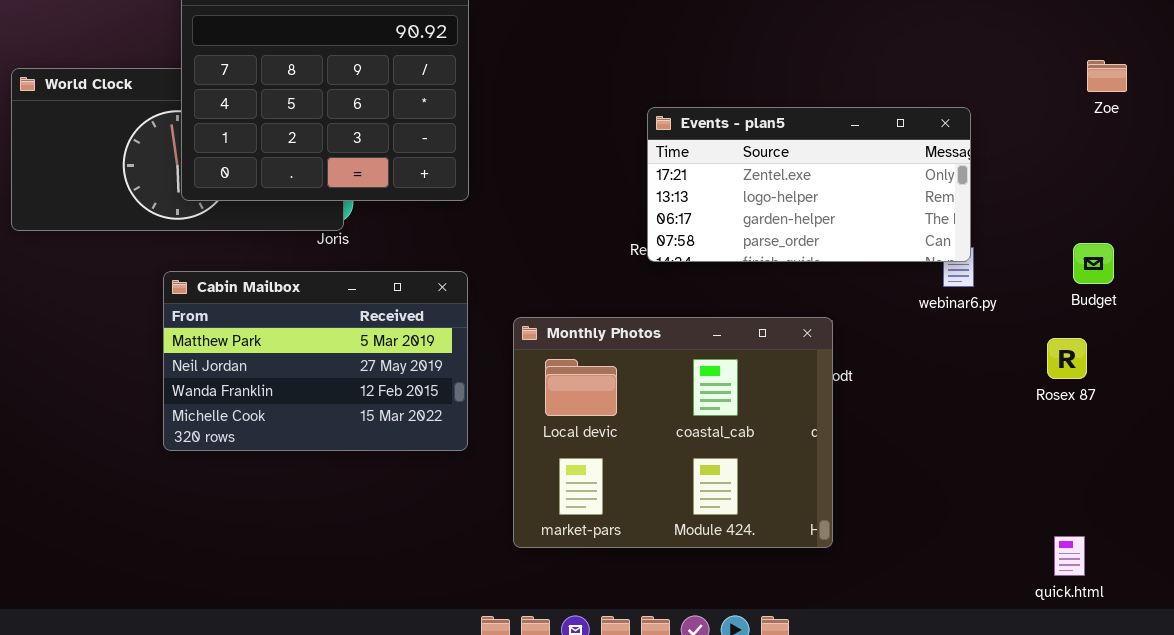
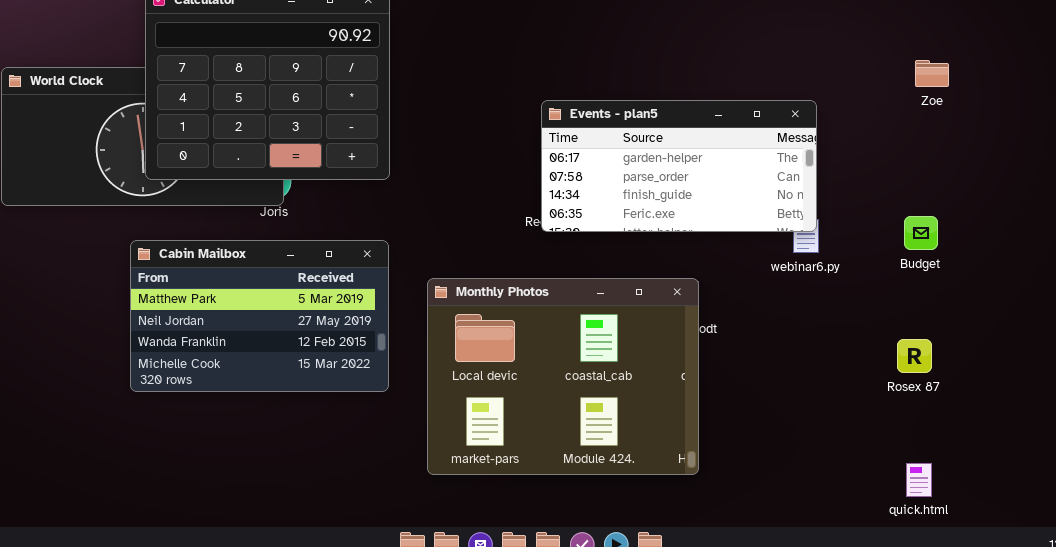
Events - plan5: [647,107,971,262] -> [541,100,817,232], scrolled down 2 rows
Rosex 87: [1047,338,1087,379] -> [897,339,932,373], moved
quick.html: [1054,536,1085,576] -> [906,463,932,497], moved

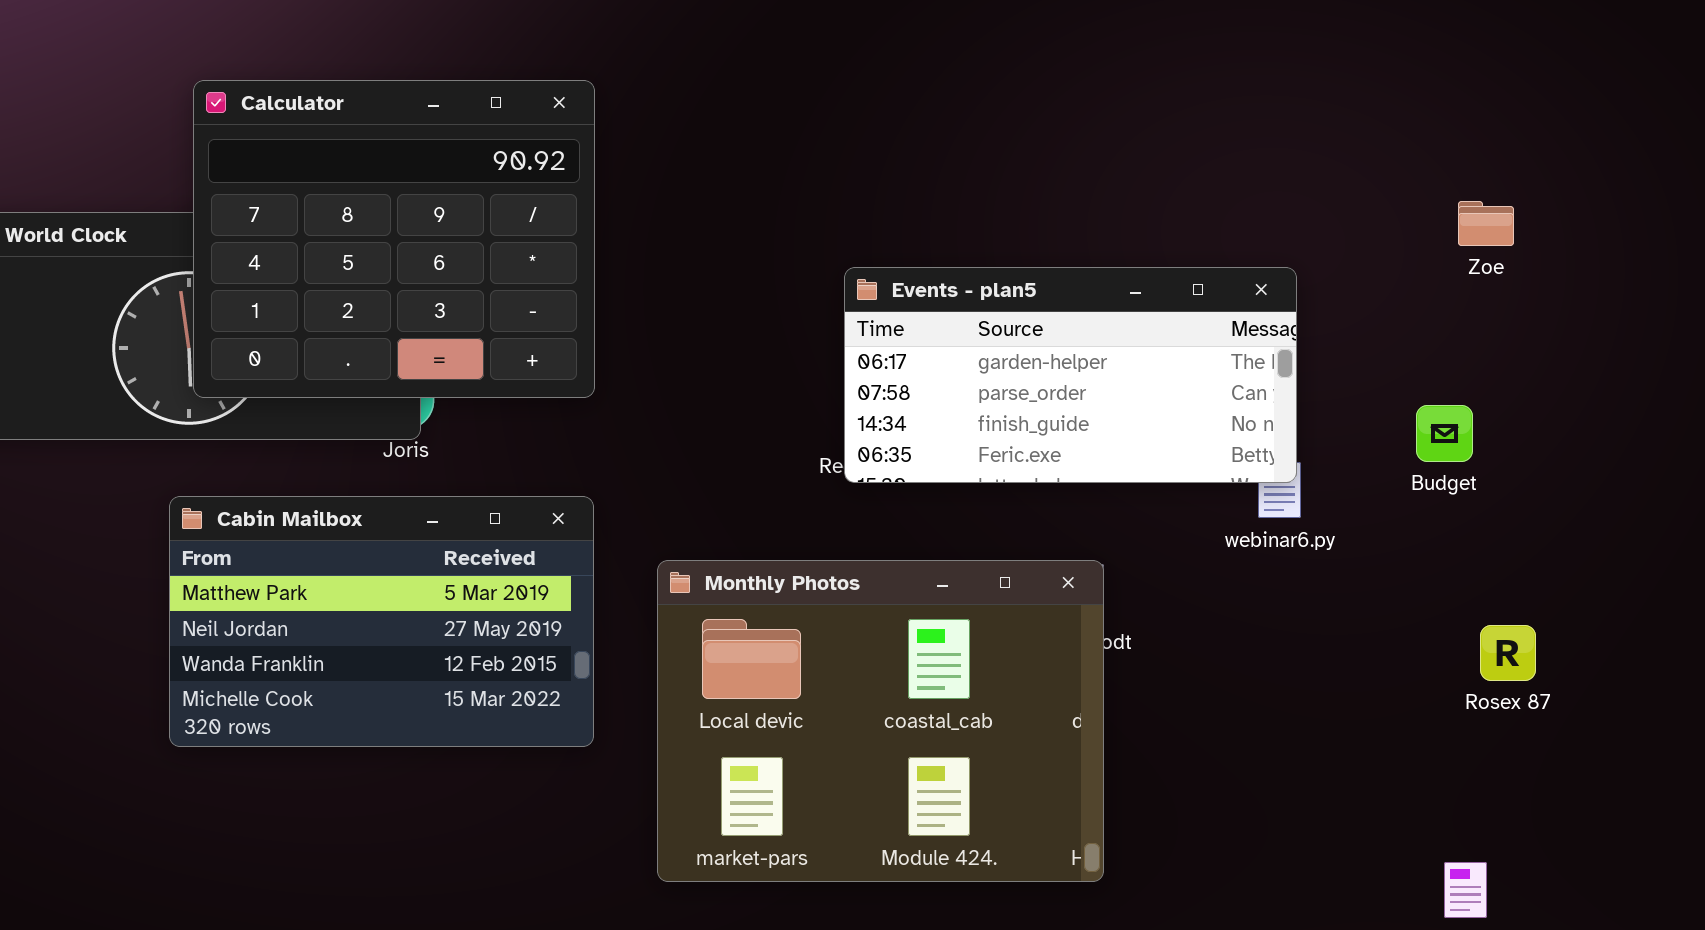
Budget: [904,216,938,250] -> [1416,405,1473,462], moved
Rosex 87: [897,339,932,373] -> [1480,625,1536,681], moved

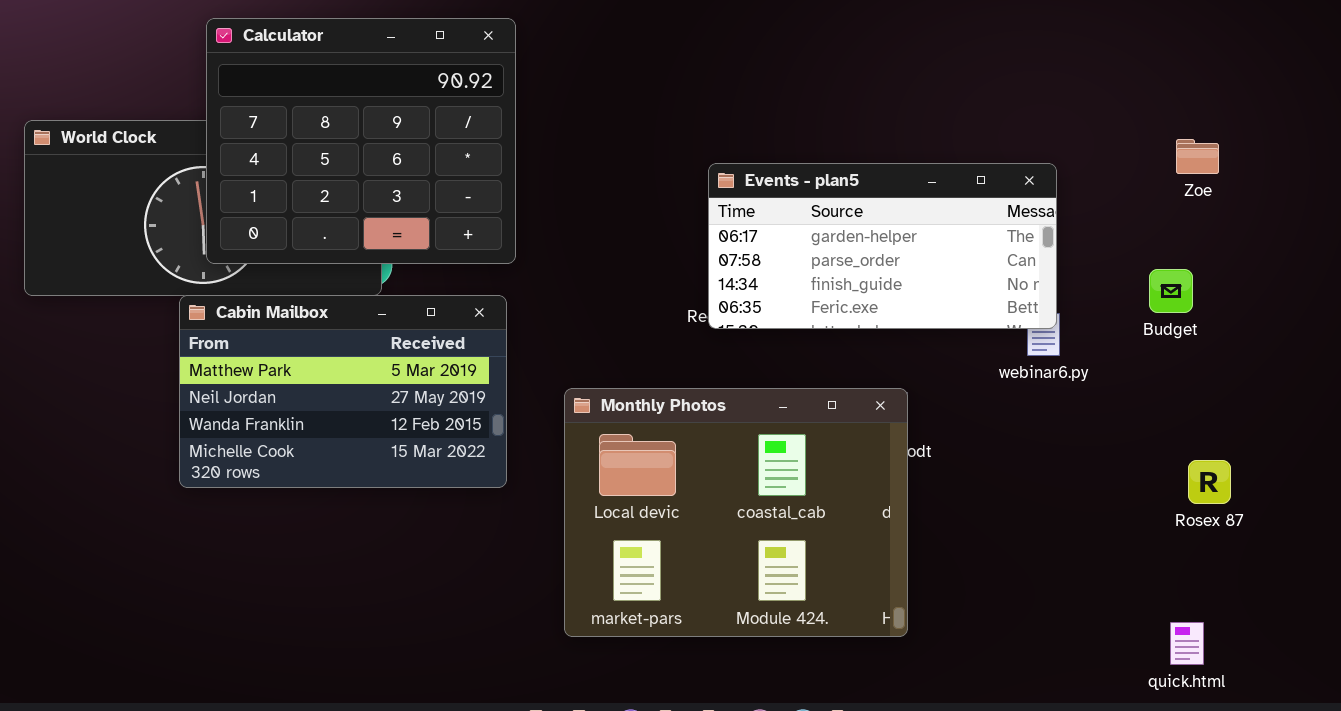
Zoe: [1458,201,1514,246] -> [1176,139,1219,174], moved
Cabin Mailbox: [169,496,594,747] -> [179,295,507,488], moved
Rosex 87: [1480,625,1536,681] -> [1188,460,1231,504], moved

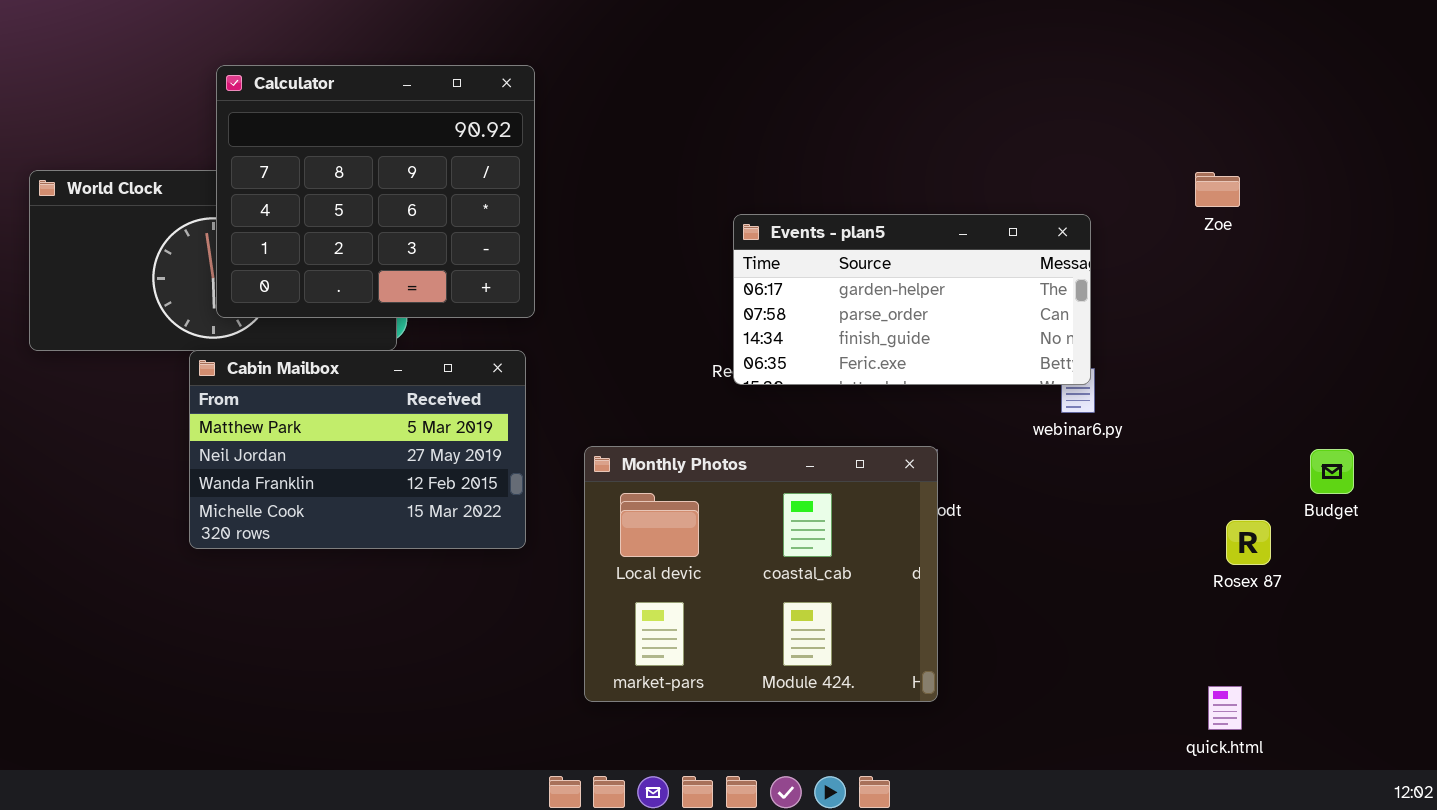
Zoe: [1176,139,1219,174] -> [1195,172,1240,207], moved
Budget: [1149,269,1193,313] -> [1310,449,1354,494], moved

